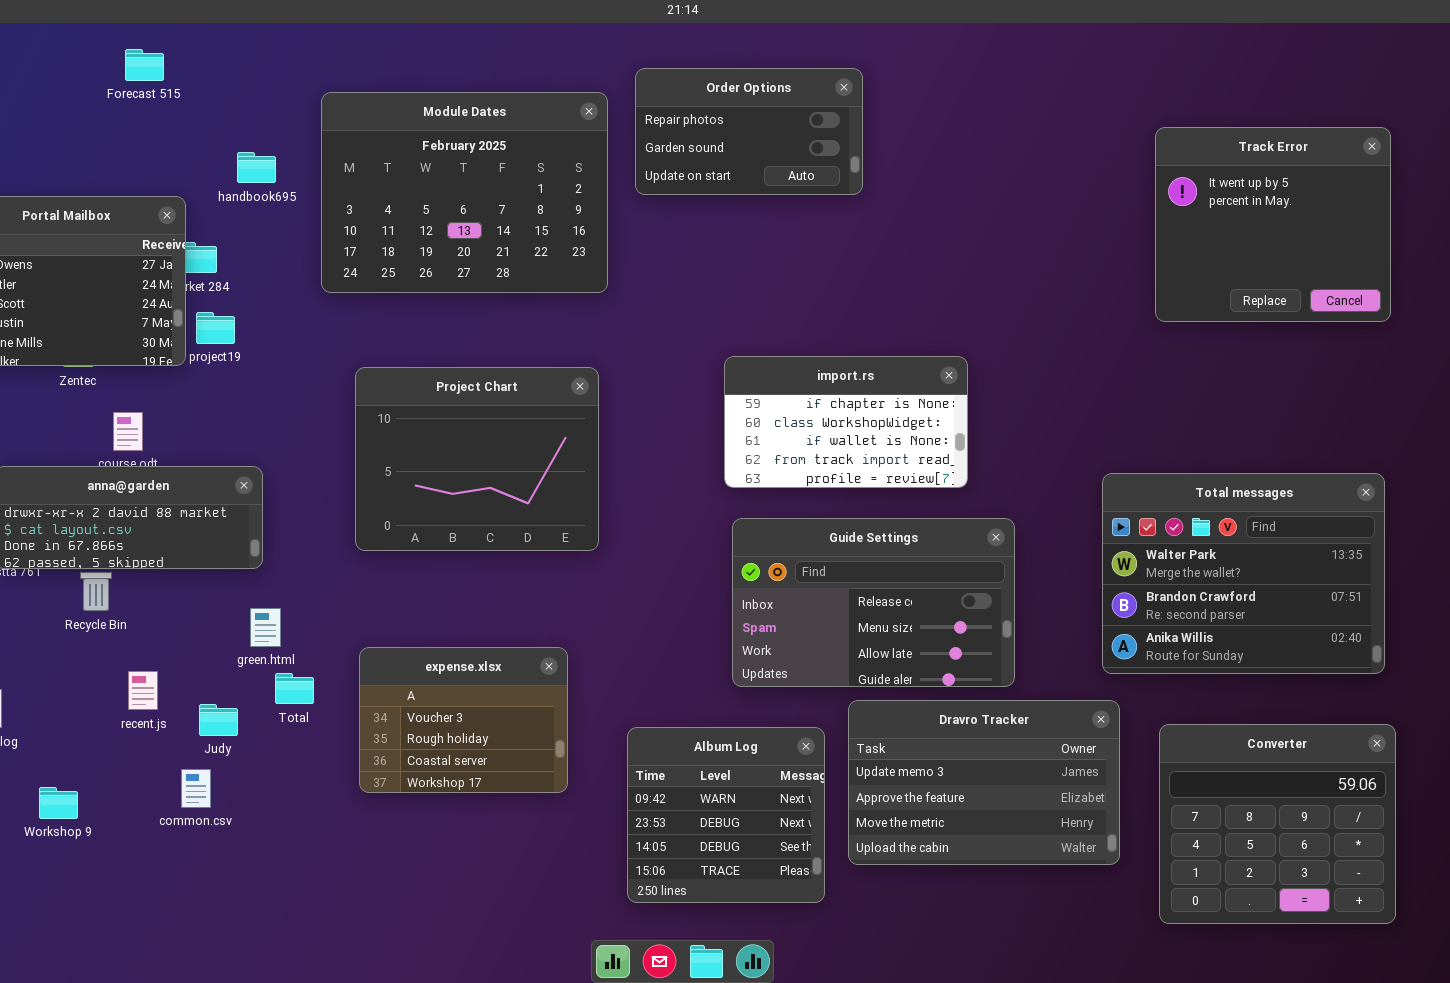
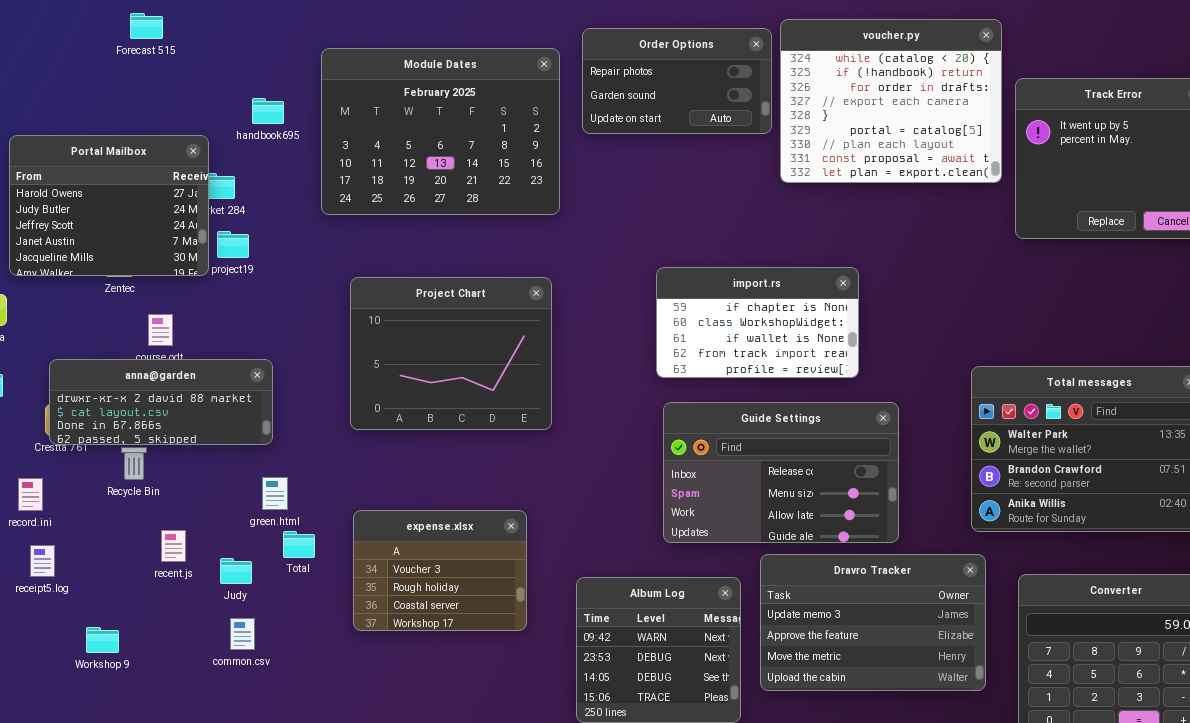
Forecast 515: [125,49,164,81] -> [130,13,163,39], moved
voucher.py: none -> [780,19,1002,183], opened
common.csv: [181,769,211,808] -> [230,618,255,650], moved

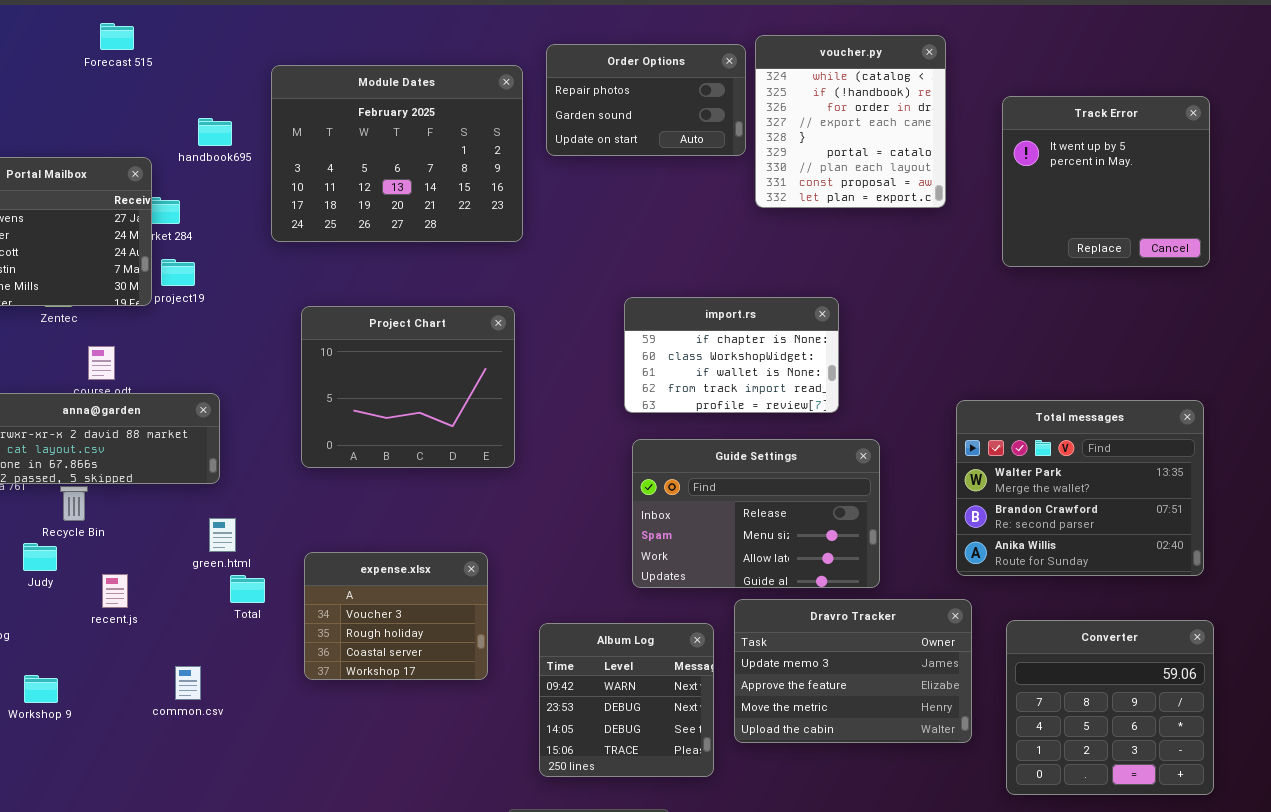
Forecast 515: [130,13,163,39] -> [100,23,134,50], moved
voucher.py: [780,19,1002,183] -> [755,35,946,208], resized
Judy: [220,558,252,584] -> [23,543,57,571], moved

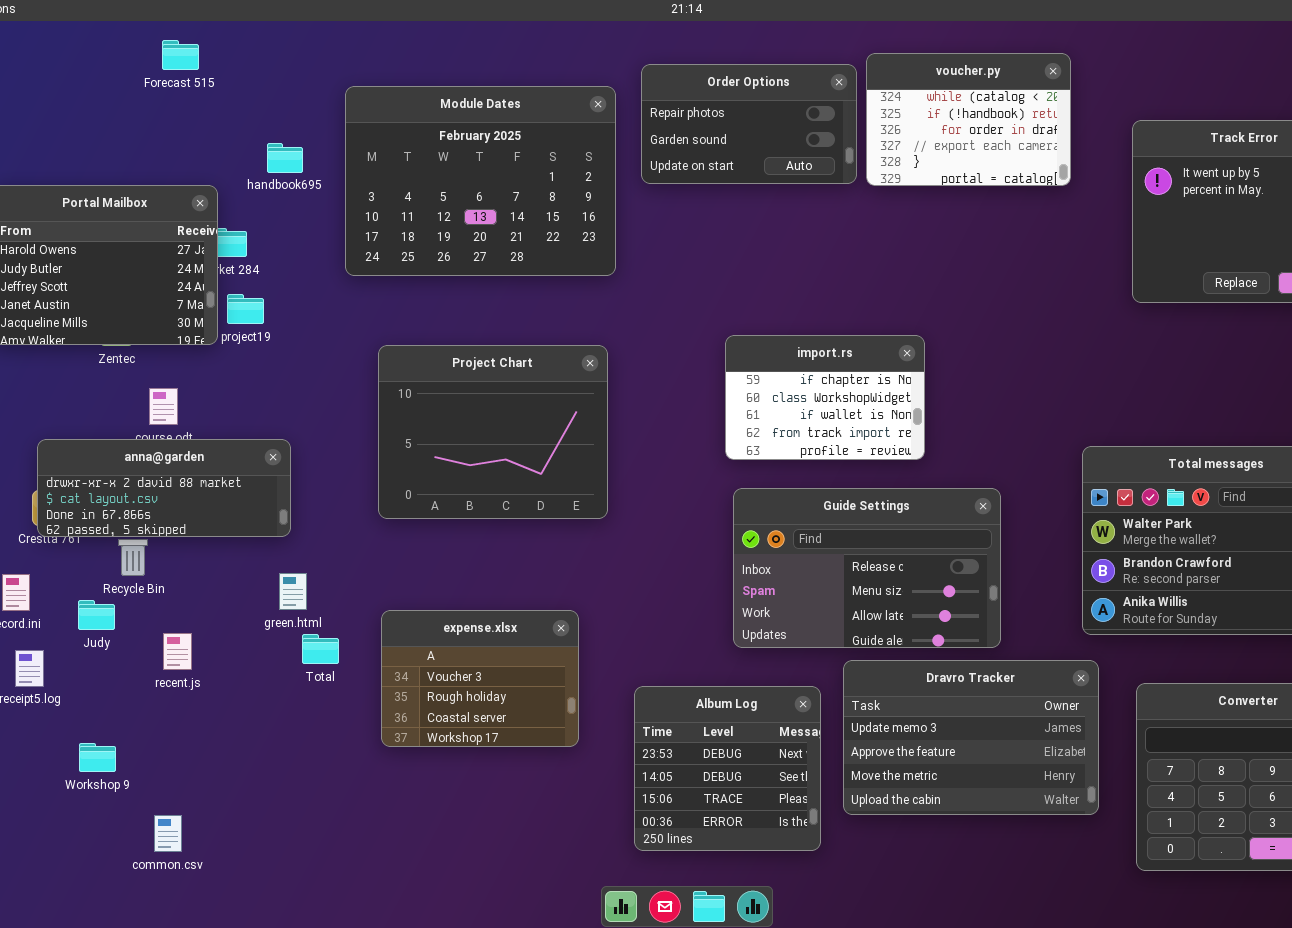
voucher.py: [755,35,946,208] -> [866,53,1071,186], resized
import.rs: [624,297,839,413] -> [725,335,925,460], resized
Album Log: [539,623,714,777] -> [634,686,821,851], scrolled down 1 row
common.csv: [175,666,201,700] -> [154,815,182,852], moved

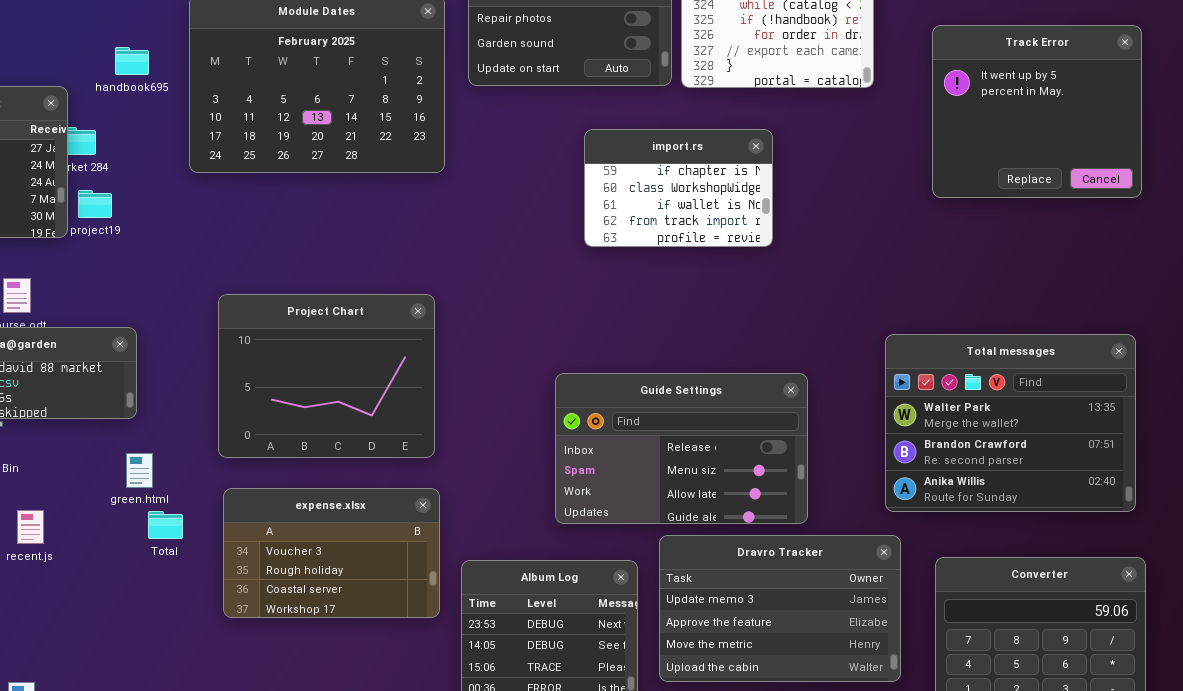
import.rs: [725,335,925,460] -> [584,129,773,247], moved
Project Chart: [378,345,608,519] -> [218,294,435,458], moved
expense.xlsx: [381,610,579,747] -> [223,488,440,618], resized

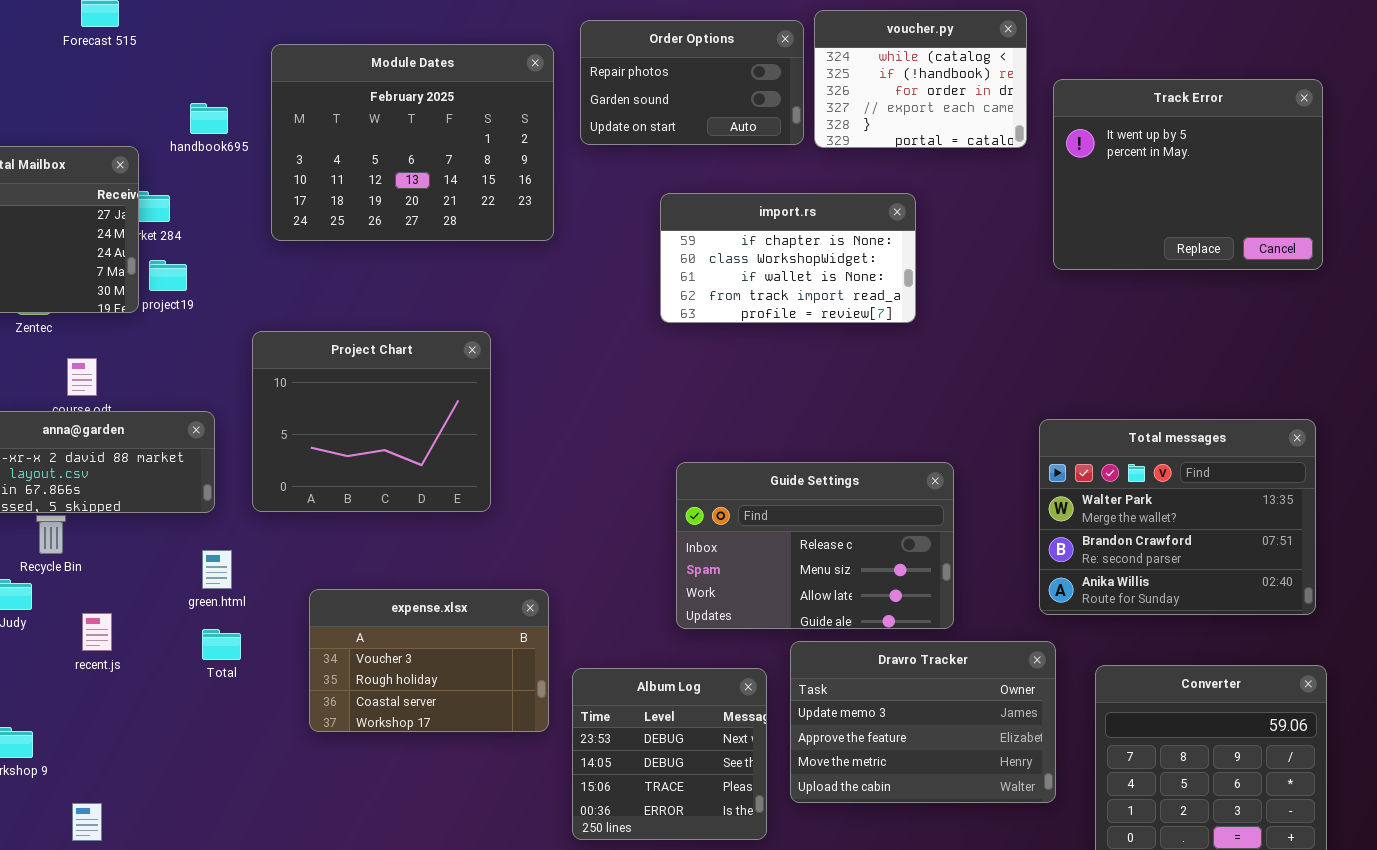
Track Error: [932,25,1142,198] -> [1053,79,1323,270], resized
import.rs: [584,129,773,247] -> [660,193,916,323], resized
Project Chart: [218,294,435,458] -> [252,331,491,512], moved
Total: [148,511,183,539] -> [202,629,241,660], moved

